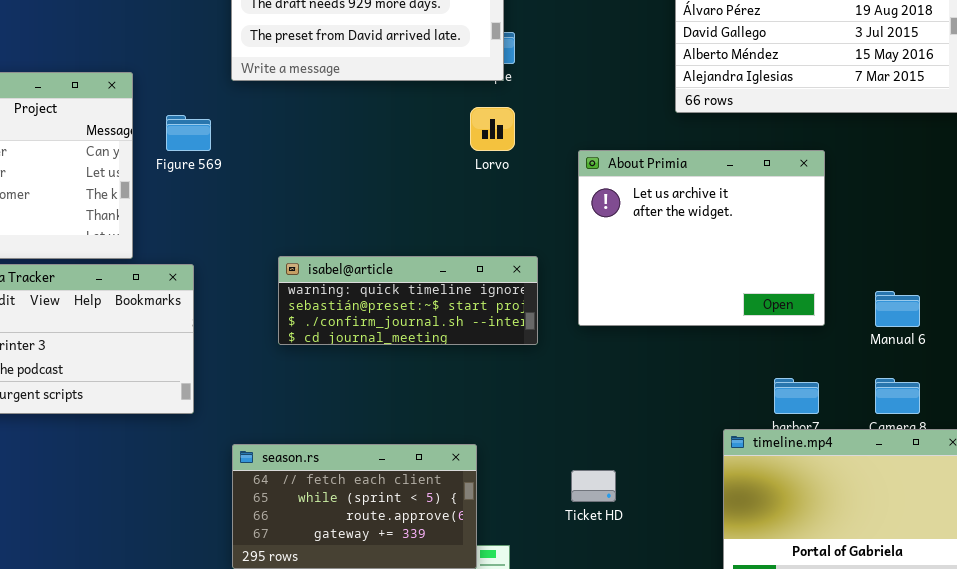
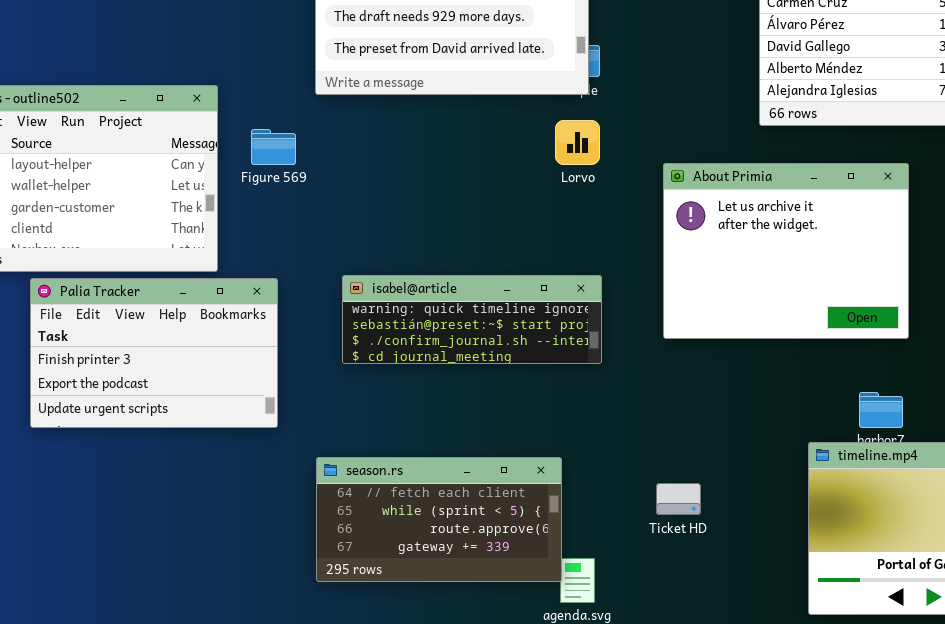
isabel@article: [278,256,538,345] -> [342,275,602,364], moved

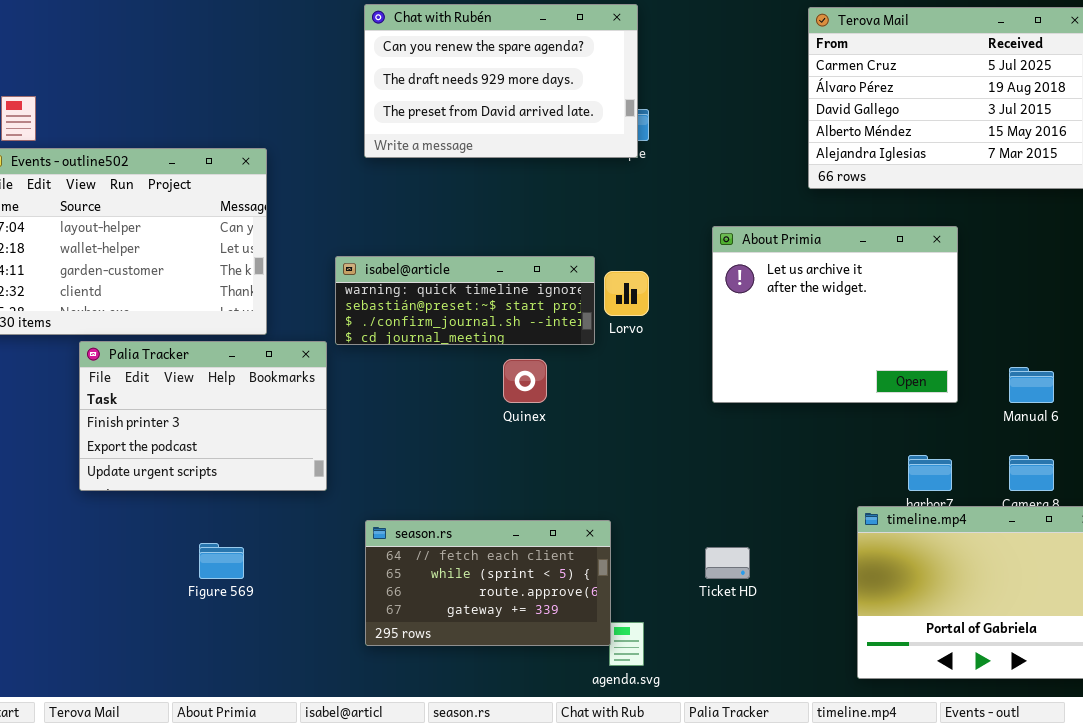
Lorvo: [555,120,600,165] -> [604,271,649,316], moved
Figure 569: [251,129,296,165] -> [199,543,244,579], moved
isabel@article: [342,275,602,364] -> [335,256,595,345], moved

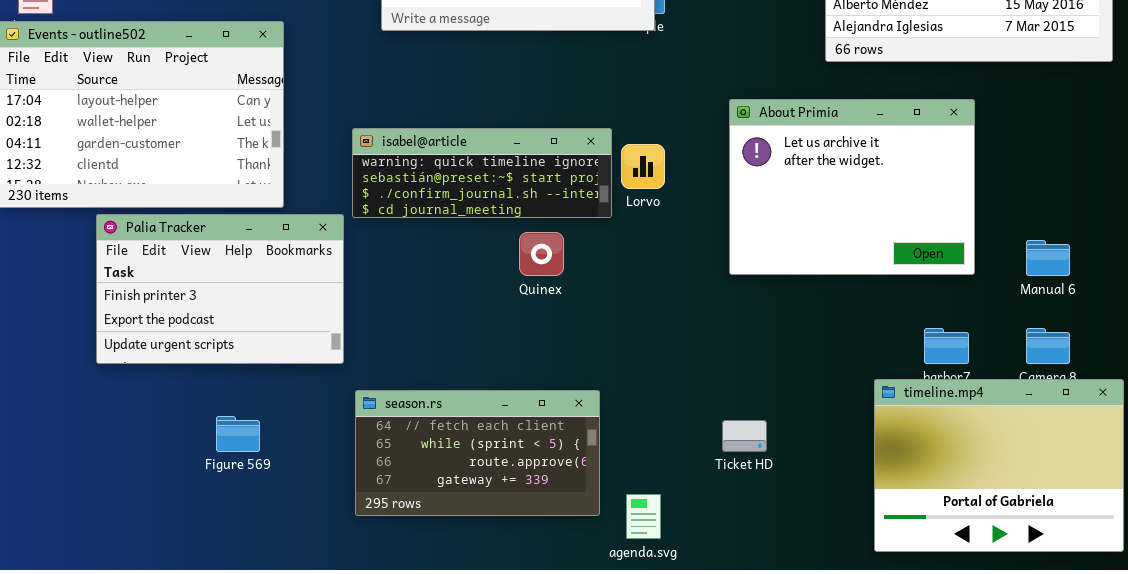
season.rs: [365,520,611,646] -> [355,390,600,516], moved

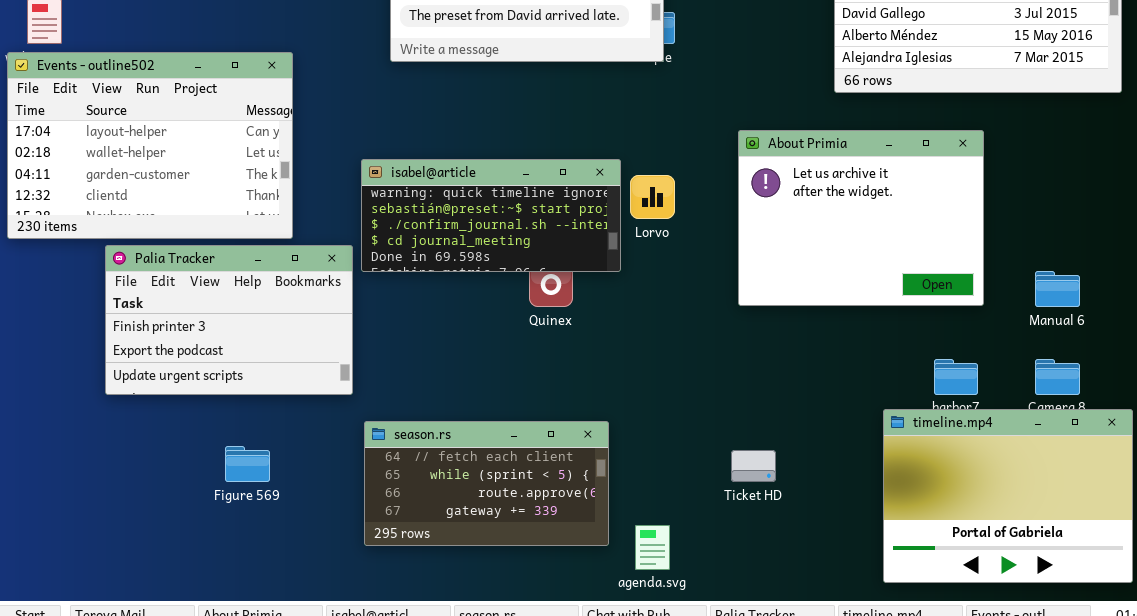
isabel@article: [352,128,612,218] -> [361,159,621,272], resized

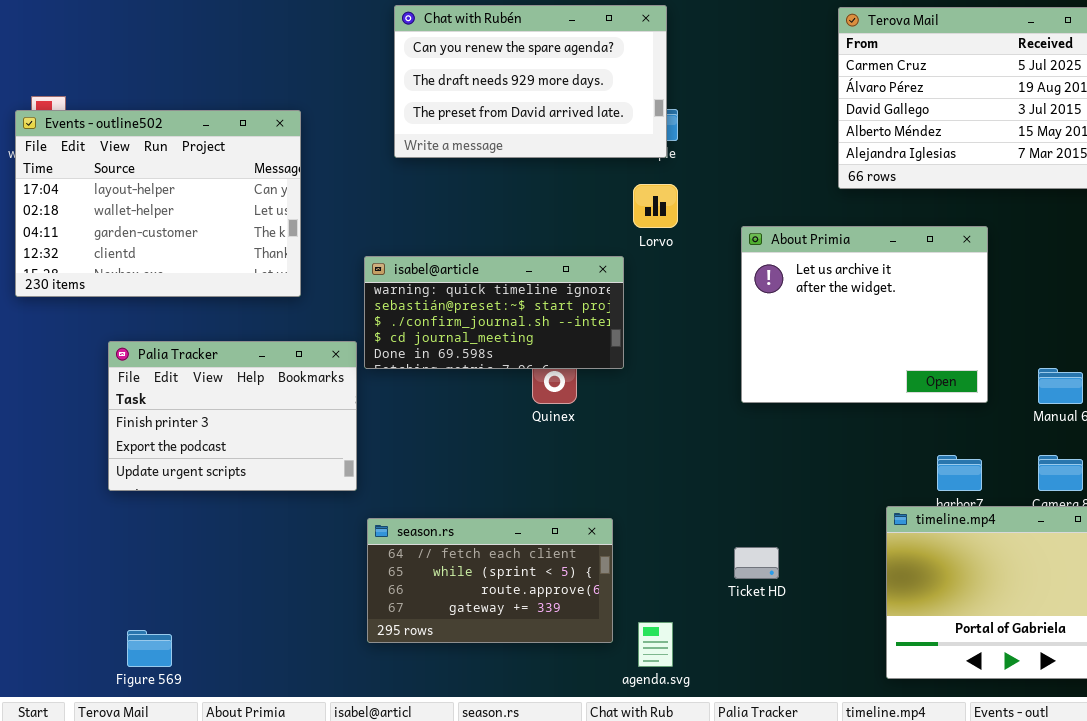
Events - outline502: [7,52,293,239] -> [15,110,301,297], moved
Lorvo: [630,175,675,219] -> [633,184,678,228], moved
Figure 569: [225,446,270,482] -> [127,630,172,667], moved

